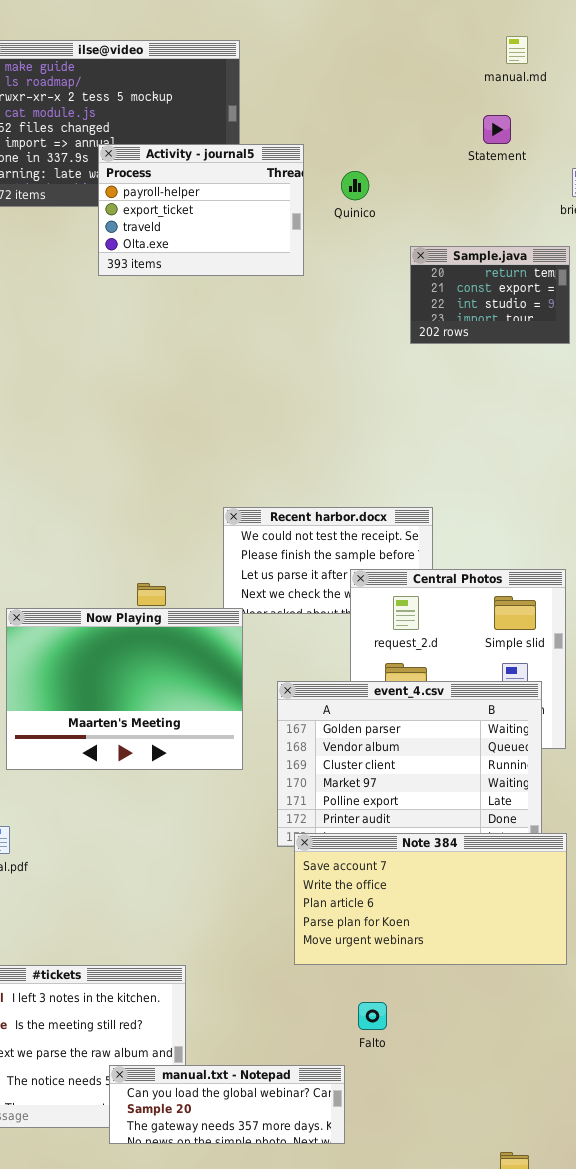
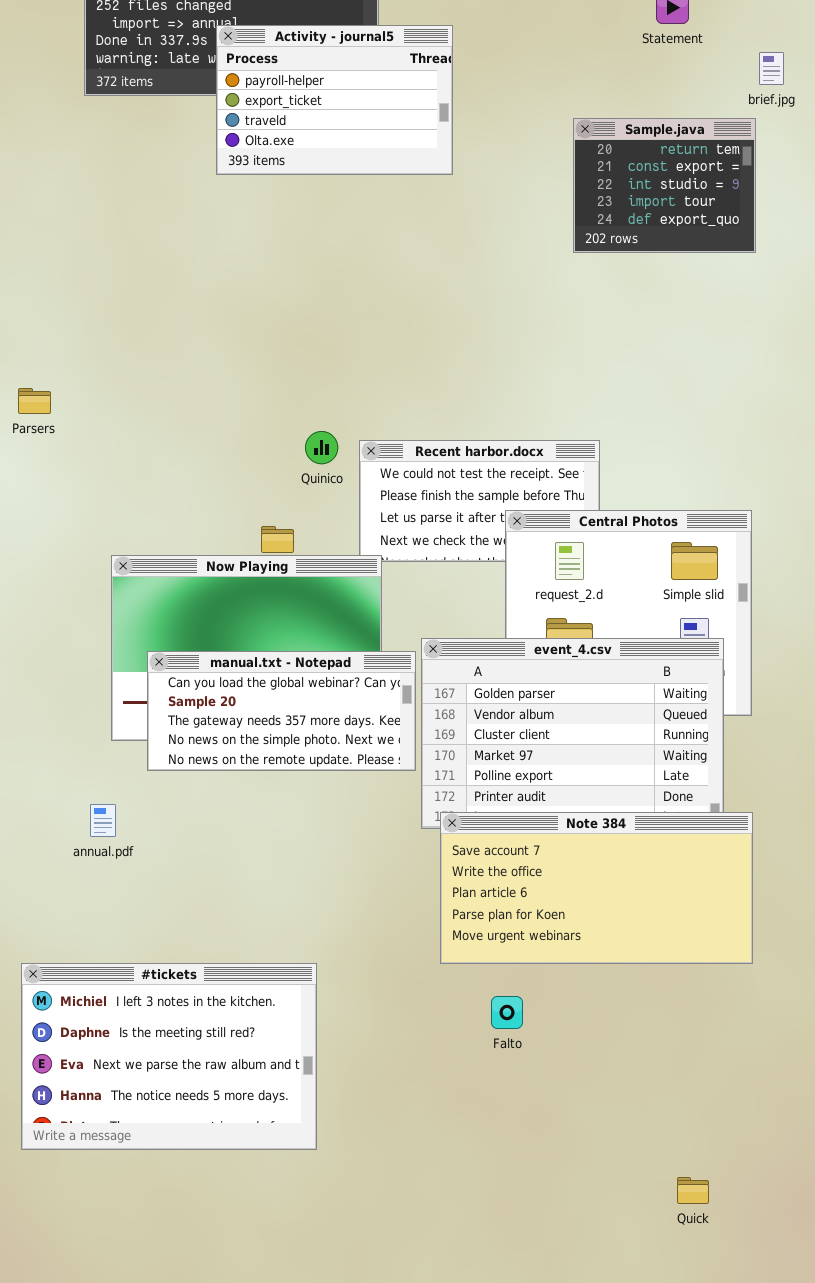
Quinico: [341,171,369,200] -> [305,431,338,464], moved
Sample.java: [410,246,570,344] -> [573,118,756,253], resized
Falto: [358,1002,387,1030] -> [491,996,523,1029], moved
manual.txt - Notepad: [109,1065,345,1144] -> [147,651,416,771], moved, resized

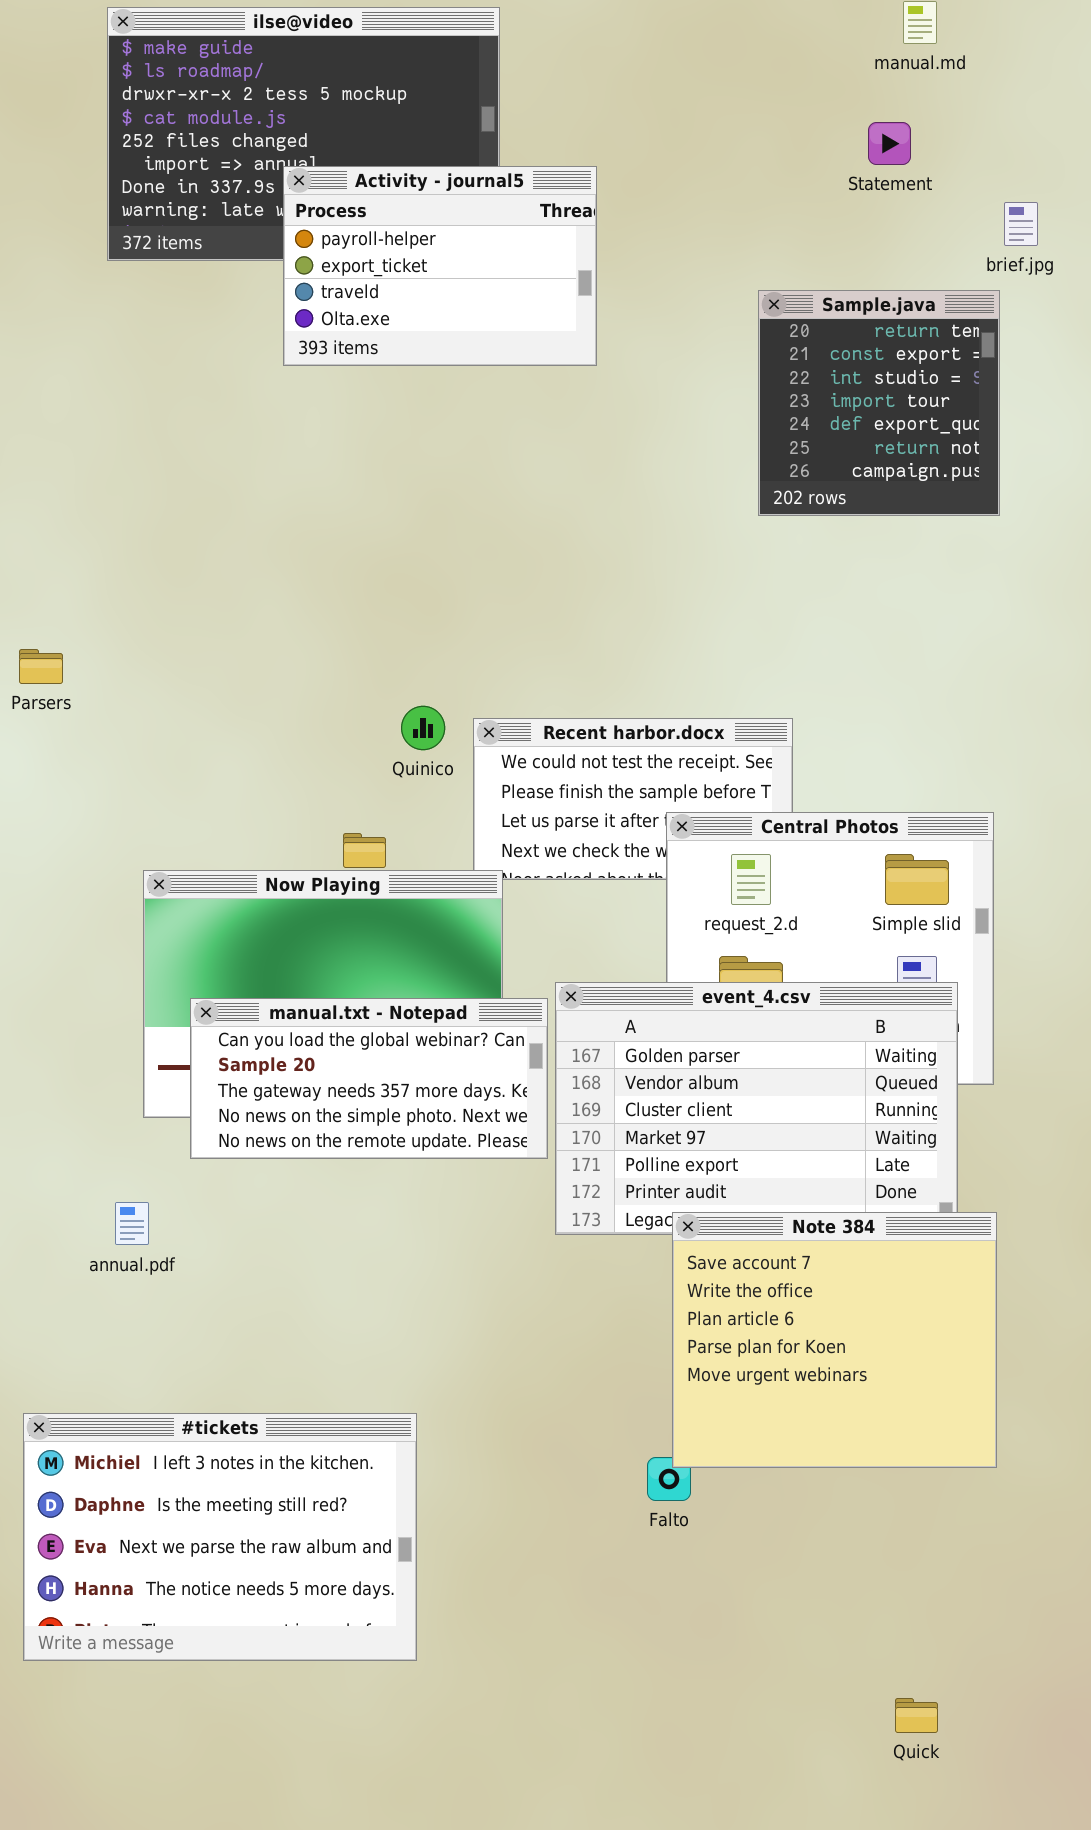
Sample.java: [573,118,756,253] -> [758,290,1000,516], resized
Note 384: [440,812,753,964] -> [672,1212,997,1468], resized

